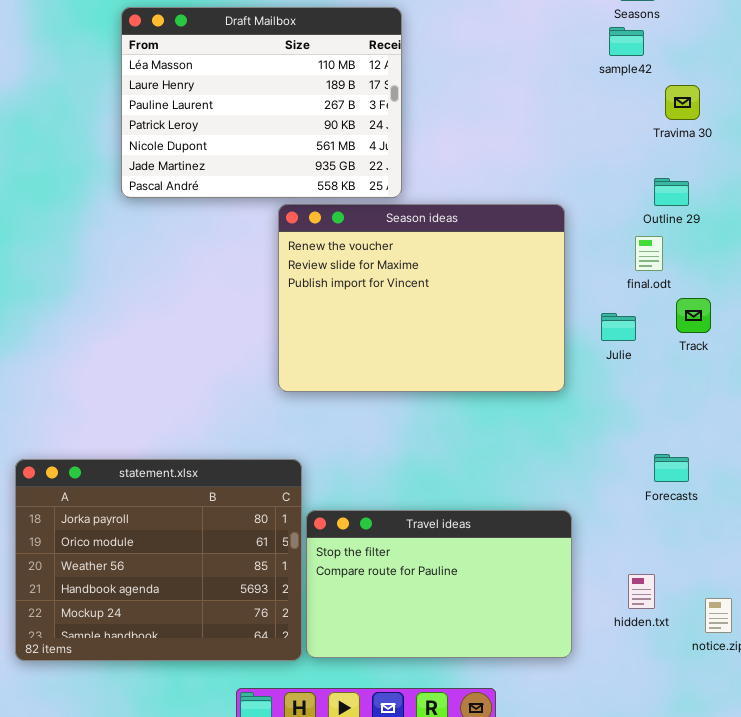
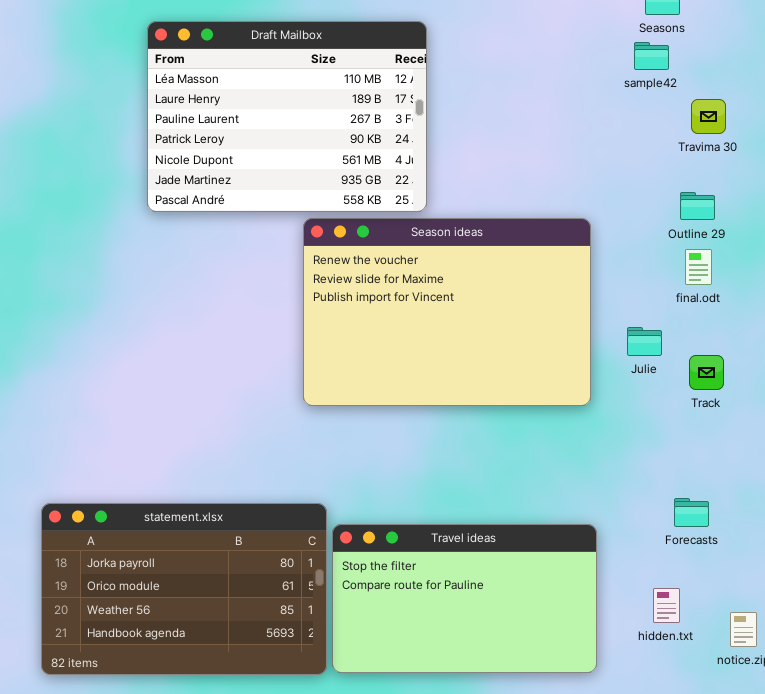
final.odt: [635,236,663,271] -> [685,249,712,285], moved
Track: [676,298,711,333] -> [689,355,724,390], moved
Forecasts: [654,454,689,482] -> [674,498,709,527], moved
statement.xlsx: [15,459,302,661] -> [41,503,327,675], resized

